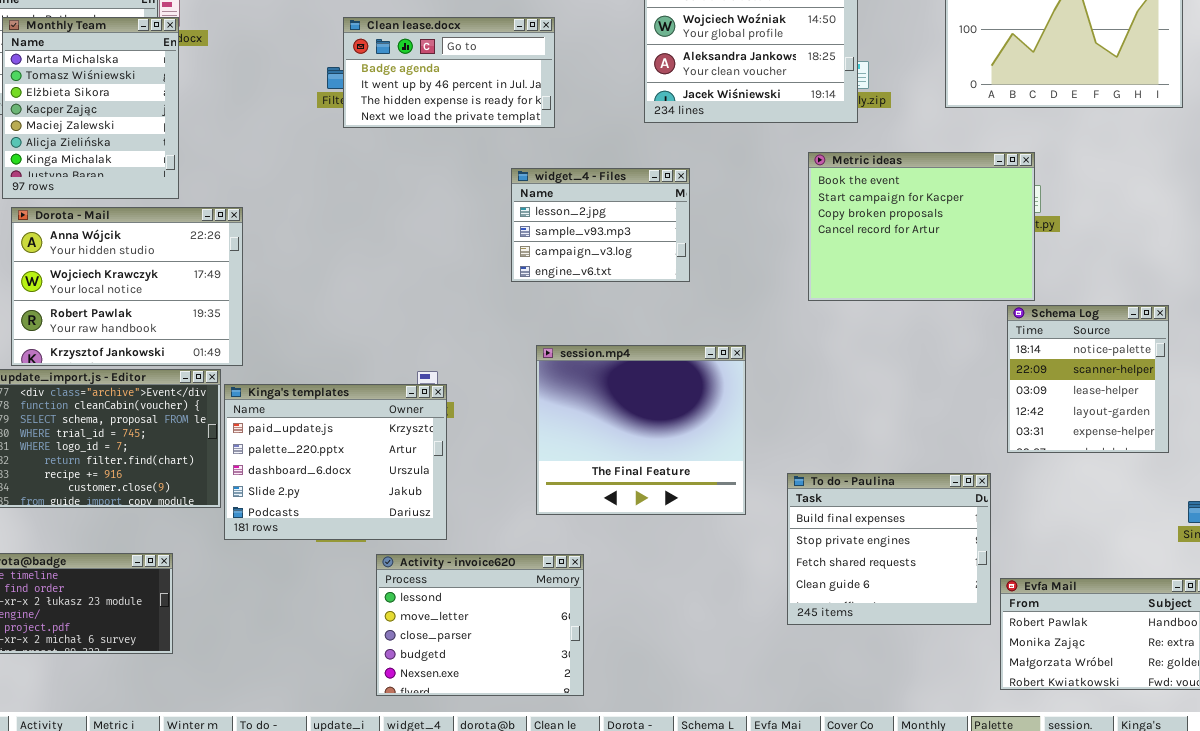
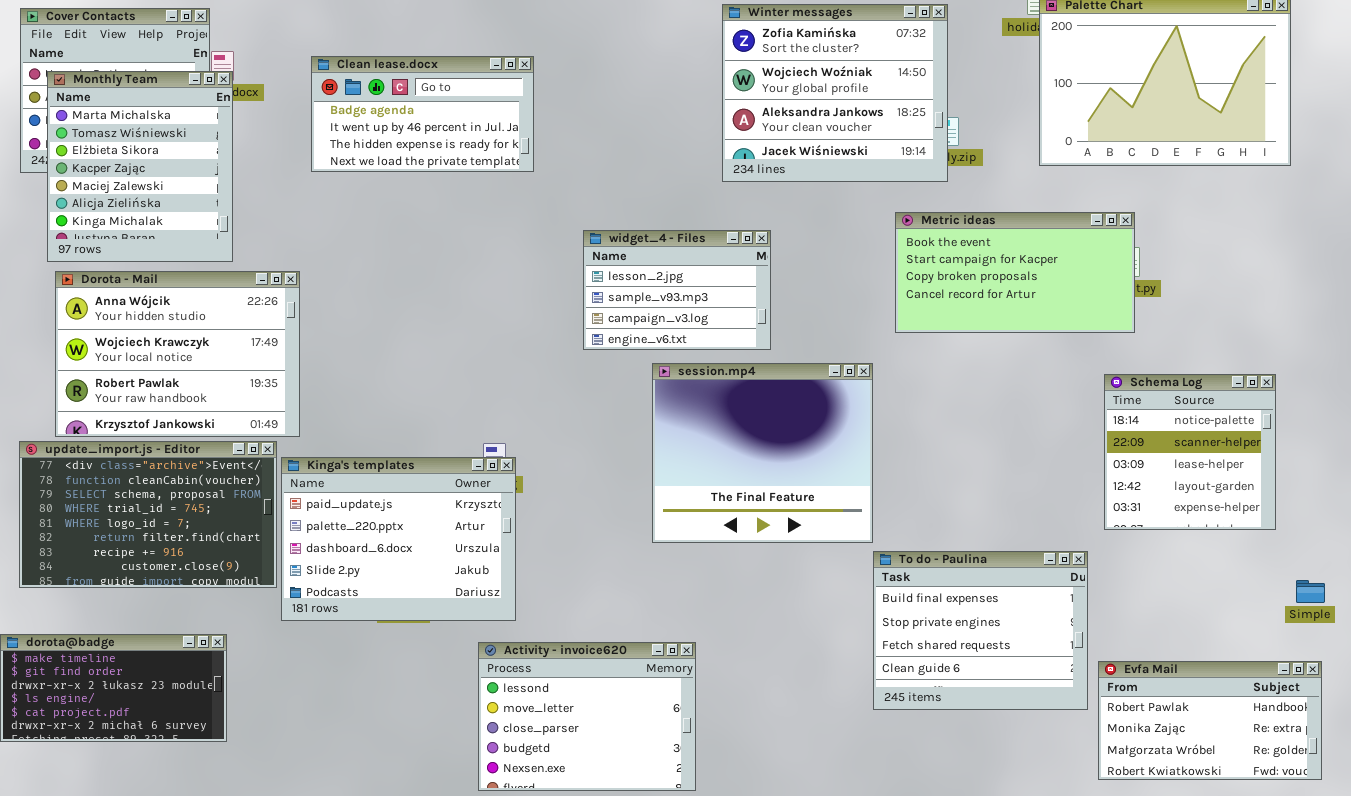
Clean lease.docx: [343,17,555,128] -> [311,56,534,172], moved
Metric ideas: [808,152,1035,301] -> [895,212,1135,333], resized
session.mp4: [536,345,746,515] -> [652,363,873,543], moved
Activity - invoice620: [376,554,584,696] -> [478,642,696,791], moved

